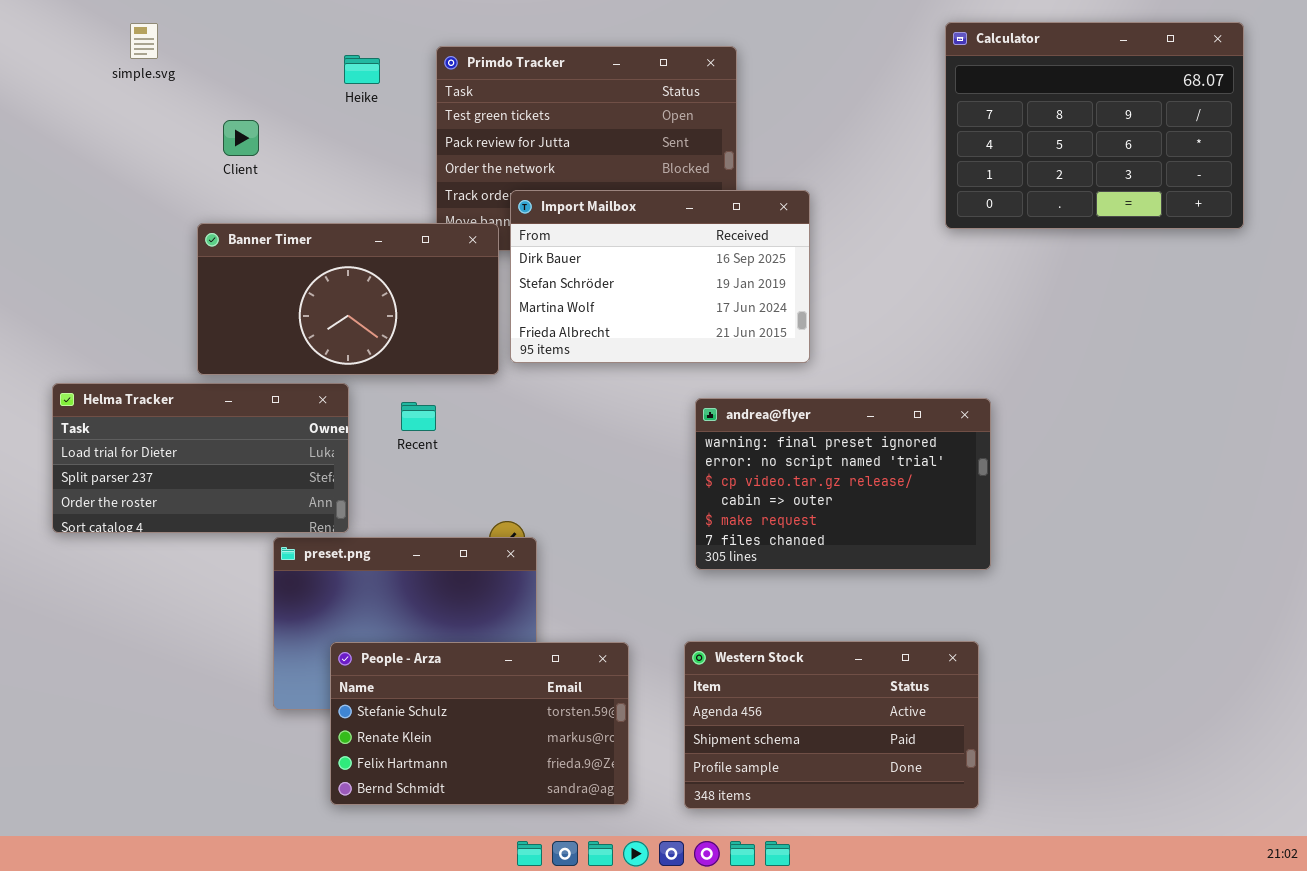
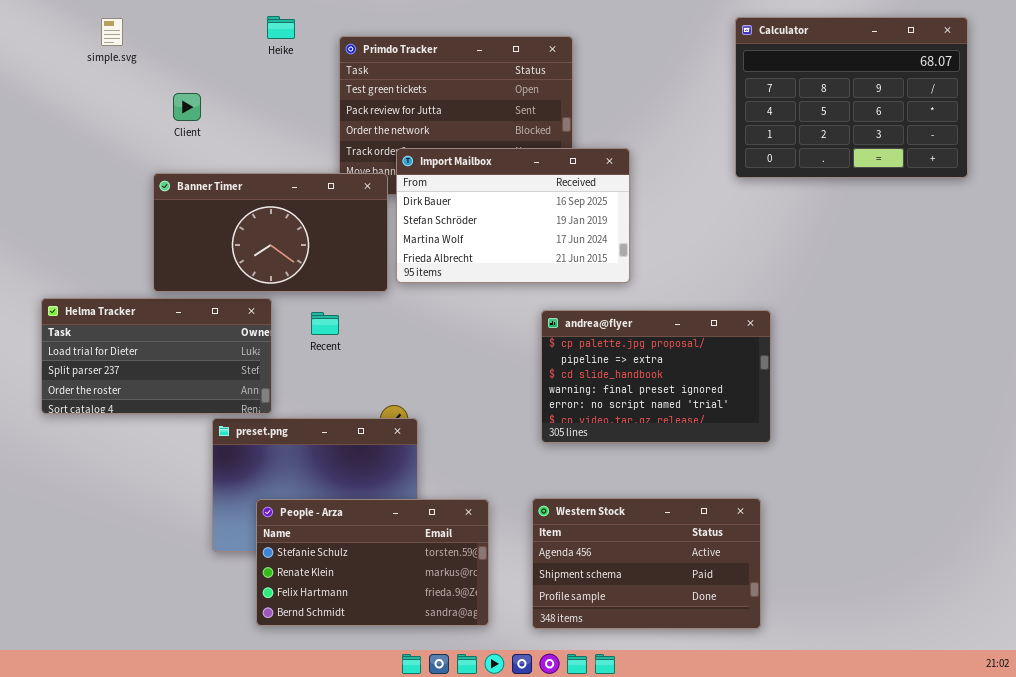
Heike: [344,55,380,84] -> [267,16,295,39], moved
andrea@flyer: [695,398,991,570] -> [541,310,771,443], scrolled up 3 rows

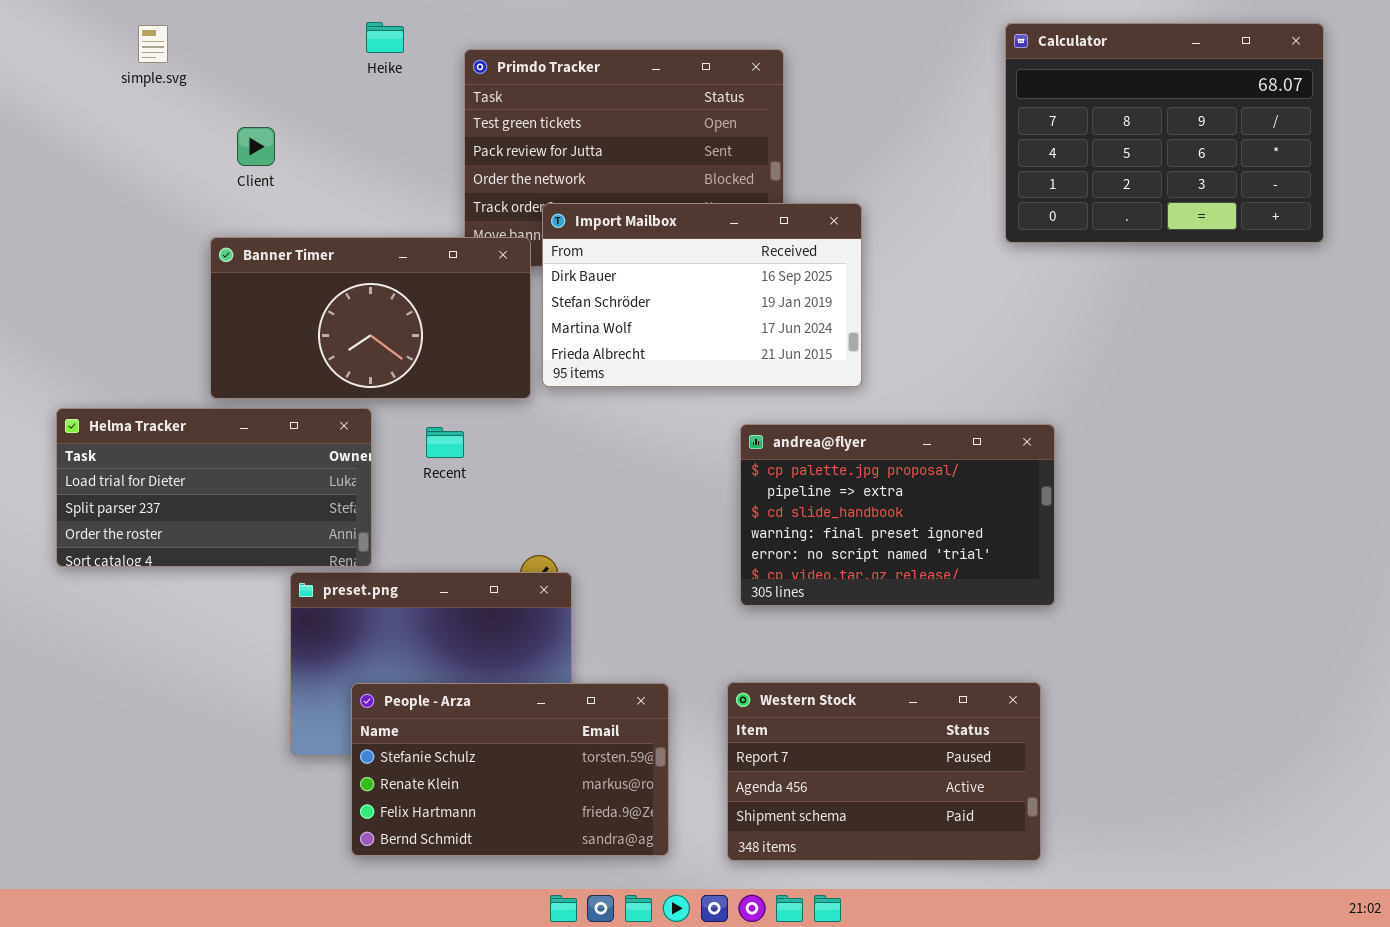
Western Stock: [532,498,761,629] -> [727,682,1041,861], scrolled up 1 row

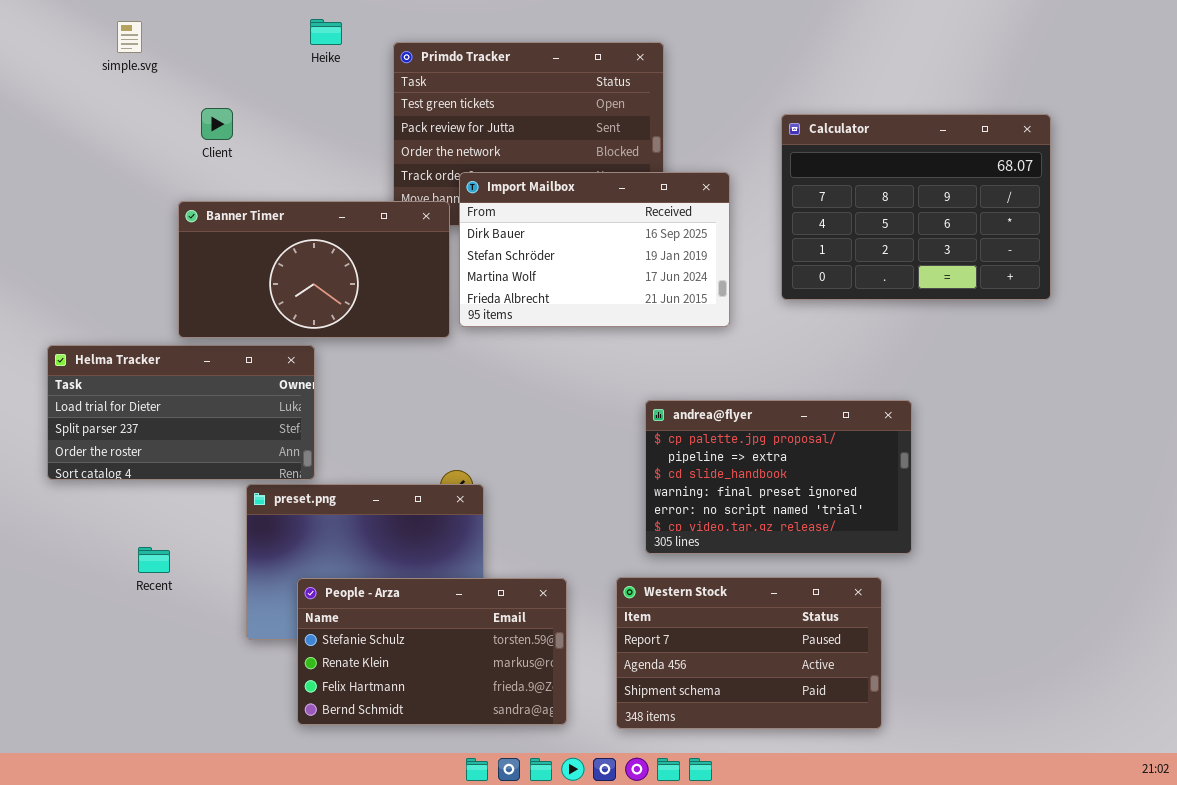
Calculator: [1005,23,1324,243] -> [781,114,1051,300], moved
andrea@flyer: [740,424,1055,606] -> [645,400,912,554], moved
Recent: [426,427,464,458] -> [138,547,170,573], moved

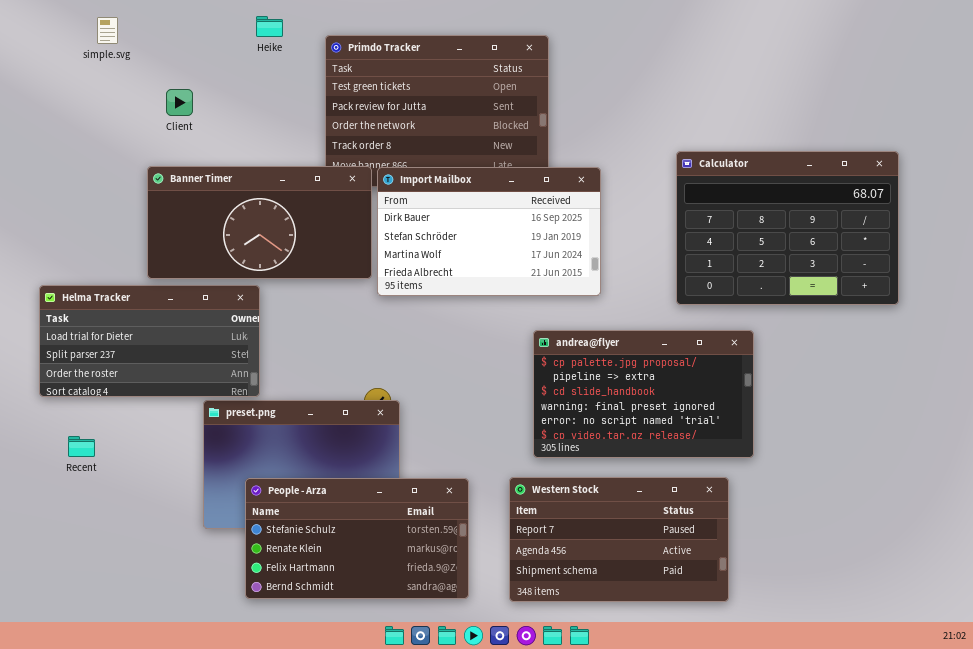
Calculator: [781,114,1051,300] -> [676,151,899,305], moved
Import Mailbox: [459,172,730,327] -> [377,167,601,296], moved
Recent: [138,547,170,573] -> [68,436,95,457], moved

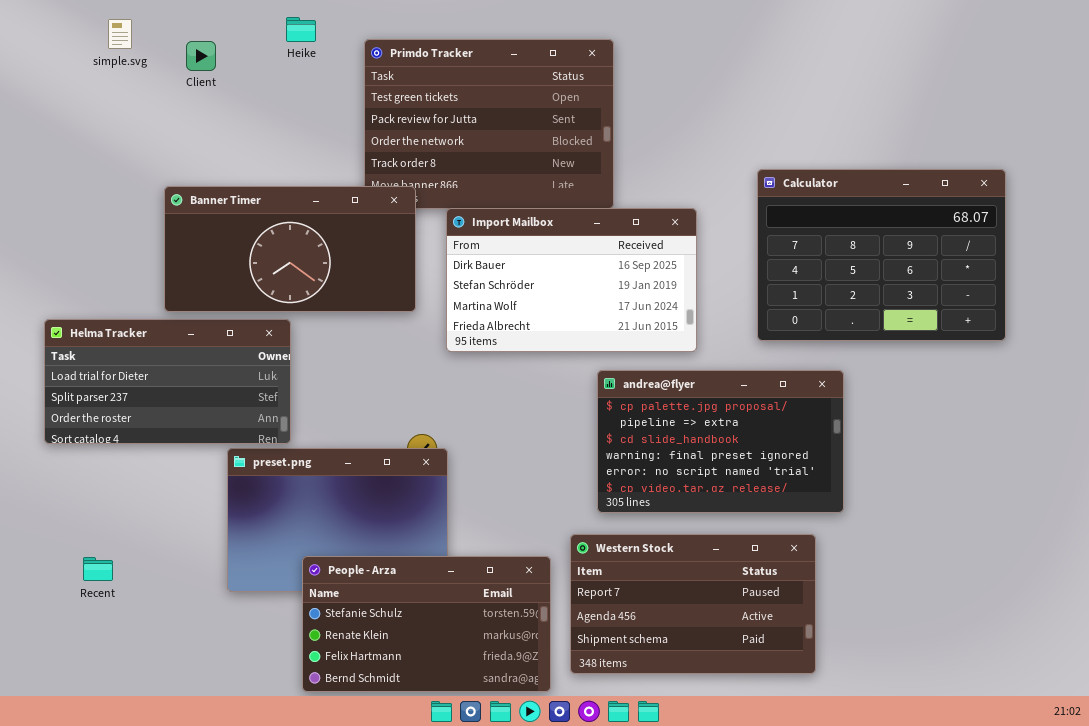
Client: [166,89,193,116] -> [186,41,216,71], moved
Import Mailbox: [377,167,601,296] -> [446,208,697,352], moved
Recent: [68,436,95,457] -> [83,557,113,581], moved
People - Arza: [245,478,469,599] -> [302,556,551,692], moved

